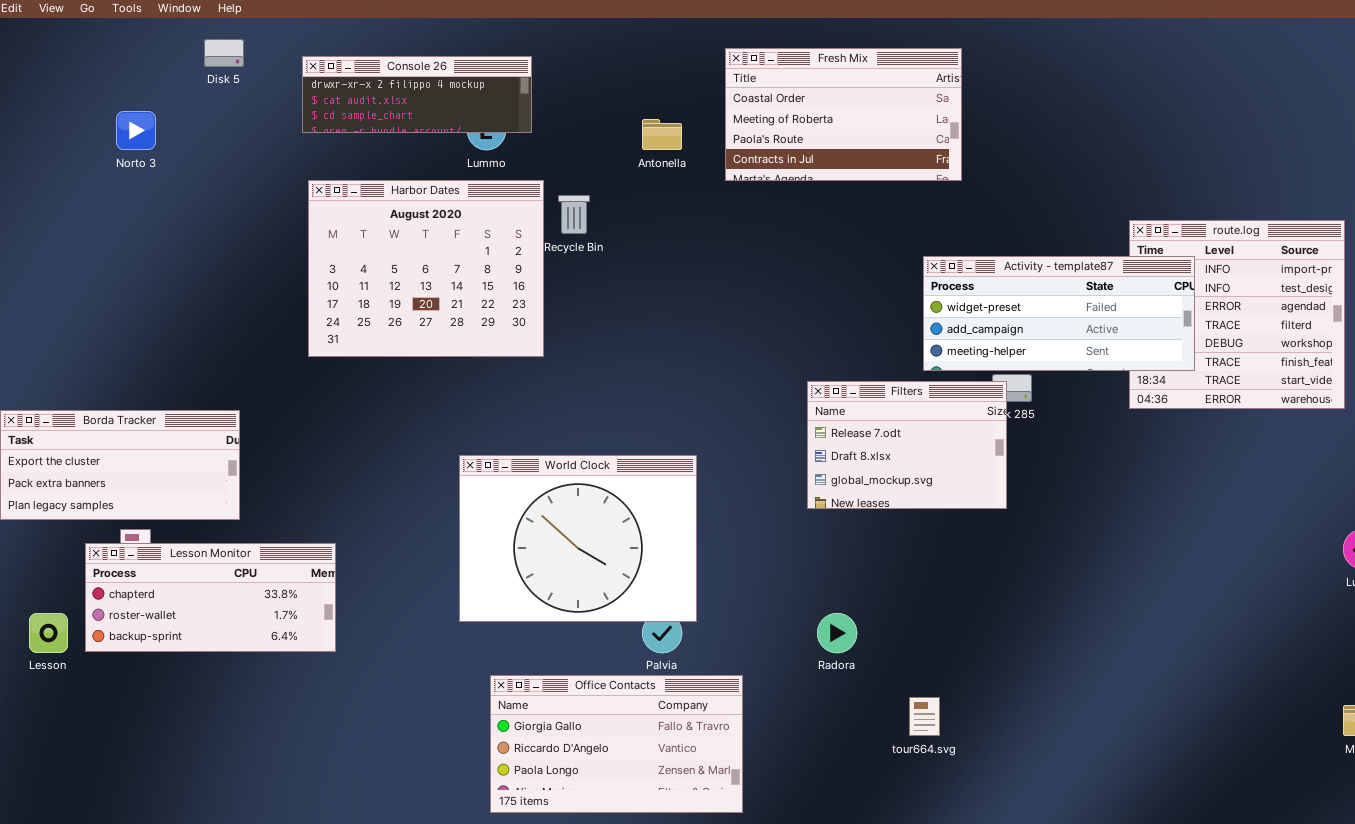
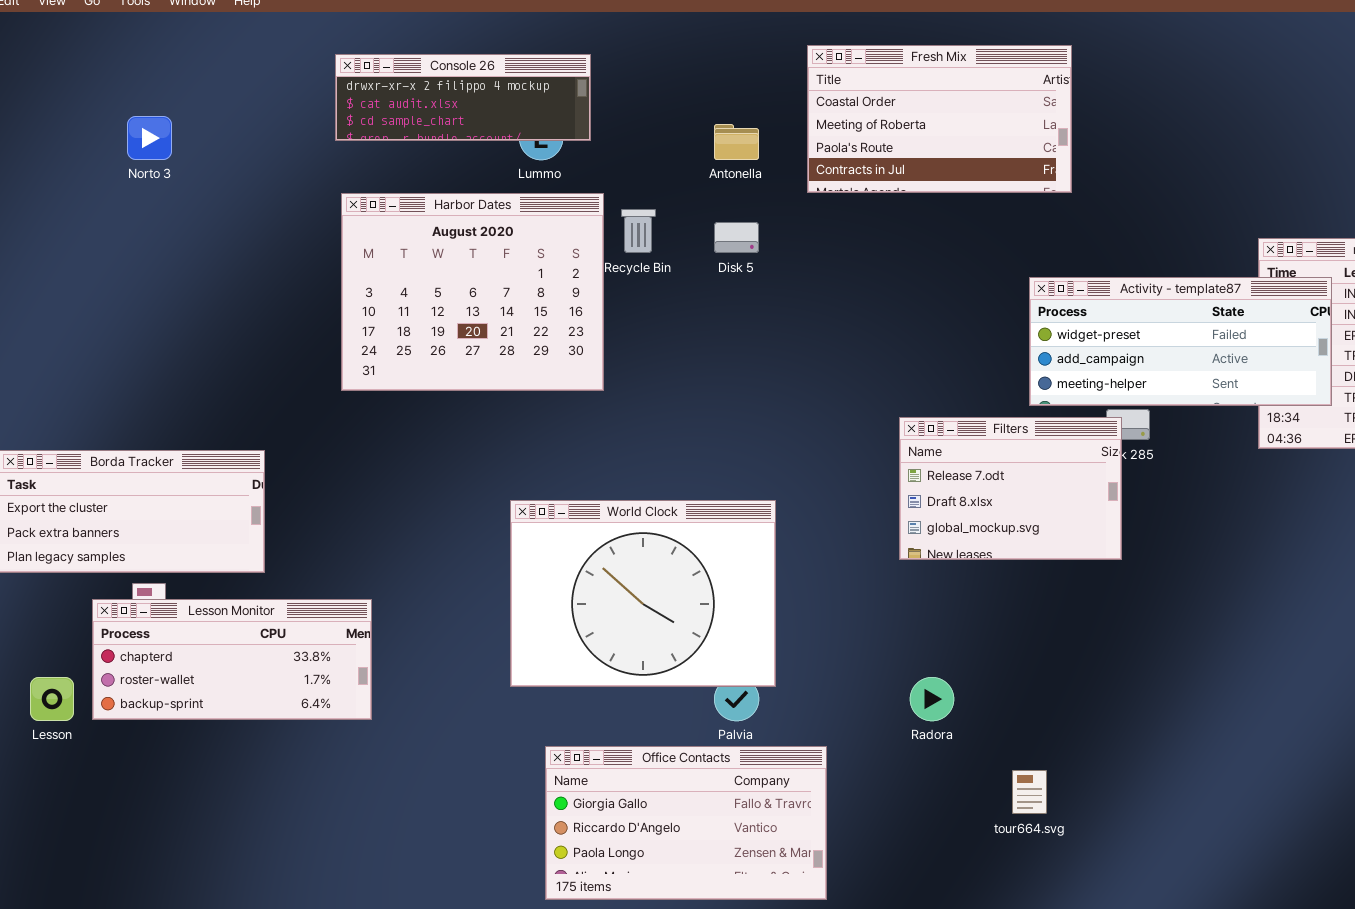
Disk 5: [204,39,244,67] -> [714,222,759,253], moved

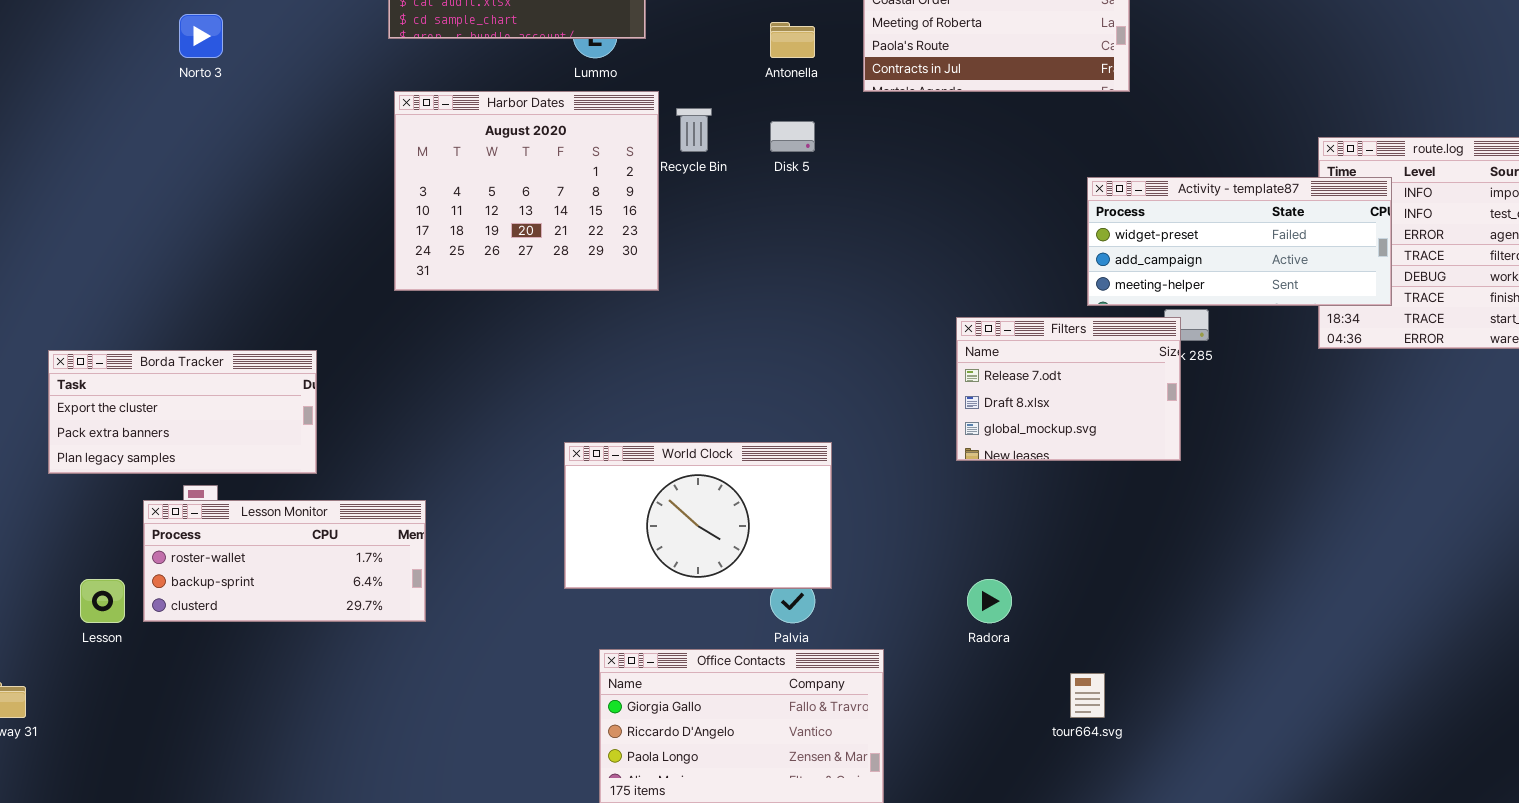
World Clock: [510,500,776,687] -> [564,442,832,589], resized
Lesson Monitor: [92,599,372,720] -> [143,500,426,622], scrolled down 1 row

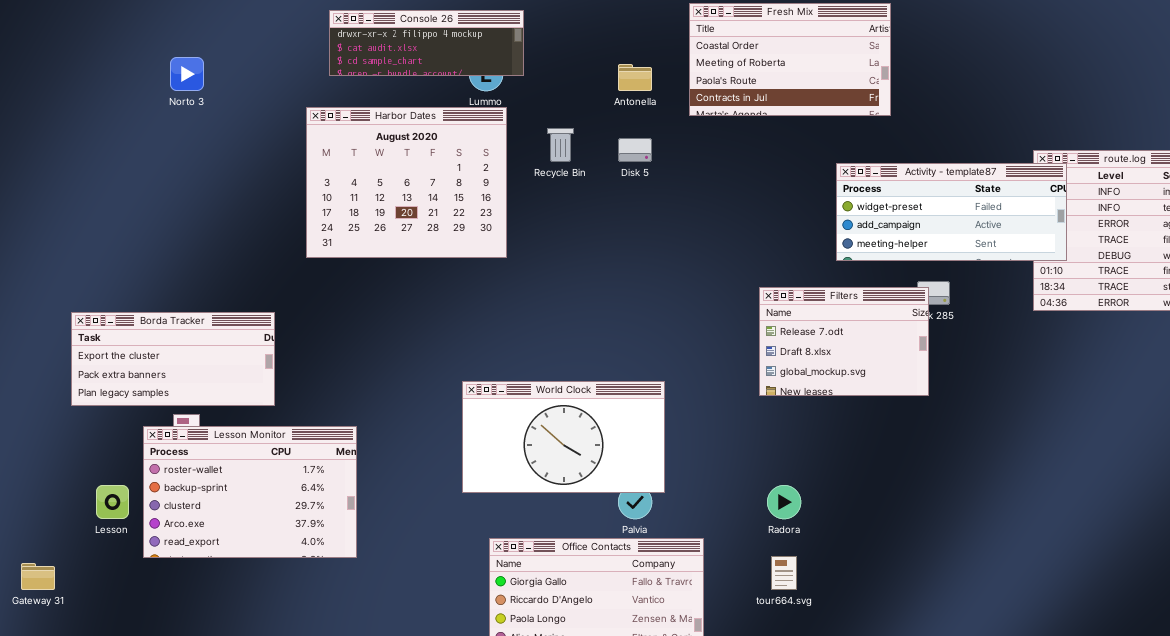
Harbor Dates: [394,91,659,291] -> [306,107,507,258], moved
Activity - template87: [1087,177,1392,306] -> [836,163,1067,261], moved
Lesson Monitor: [143,500,426,622] -> [143,426,357,558], resized
tour664.svg: [1070,673,1105,718] -> [771,556,797,590], moved

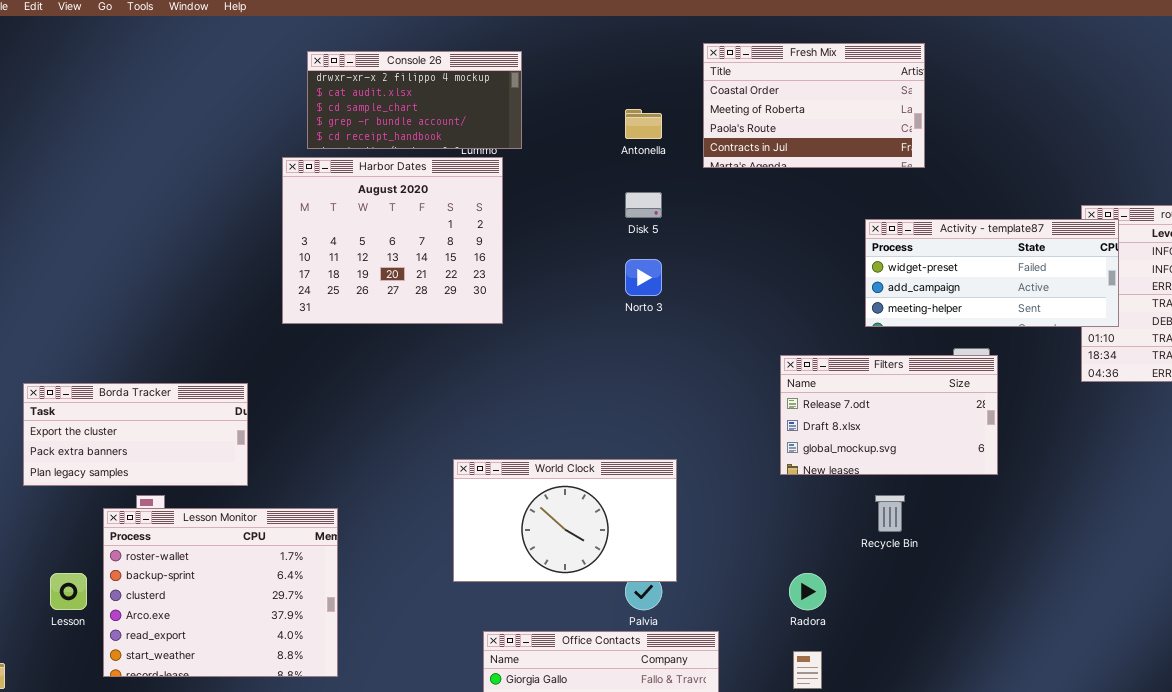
Console 26: [329,10,524,76] -> [307,51,522,149], resized
Norto 3: [170,57,204,91] -> [625,259,662,296], moved
Recycle Bin: [547,128,574,162] -> [875,495,905,532], moved
Filters: [759,287,929,396] -> [780,355,998,475], resized
Lesson Monitor: [143,426,357,558] -> [103,508,338,677], resized

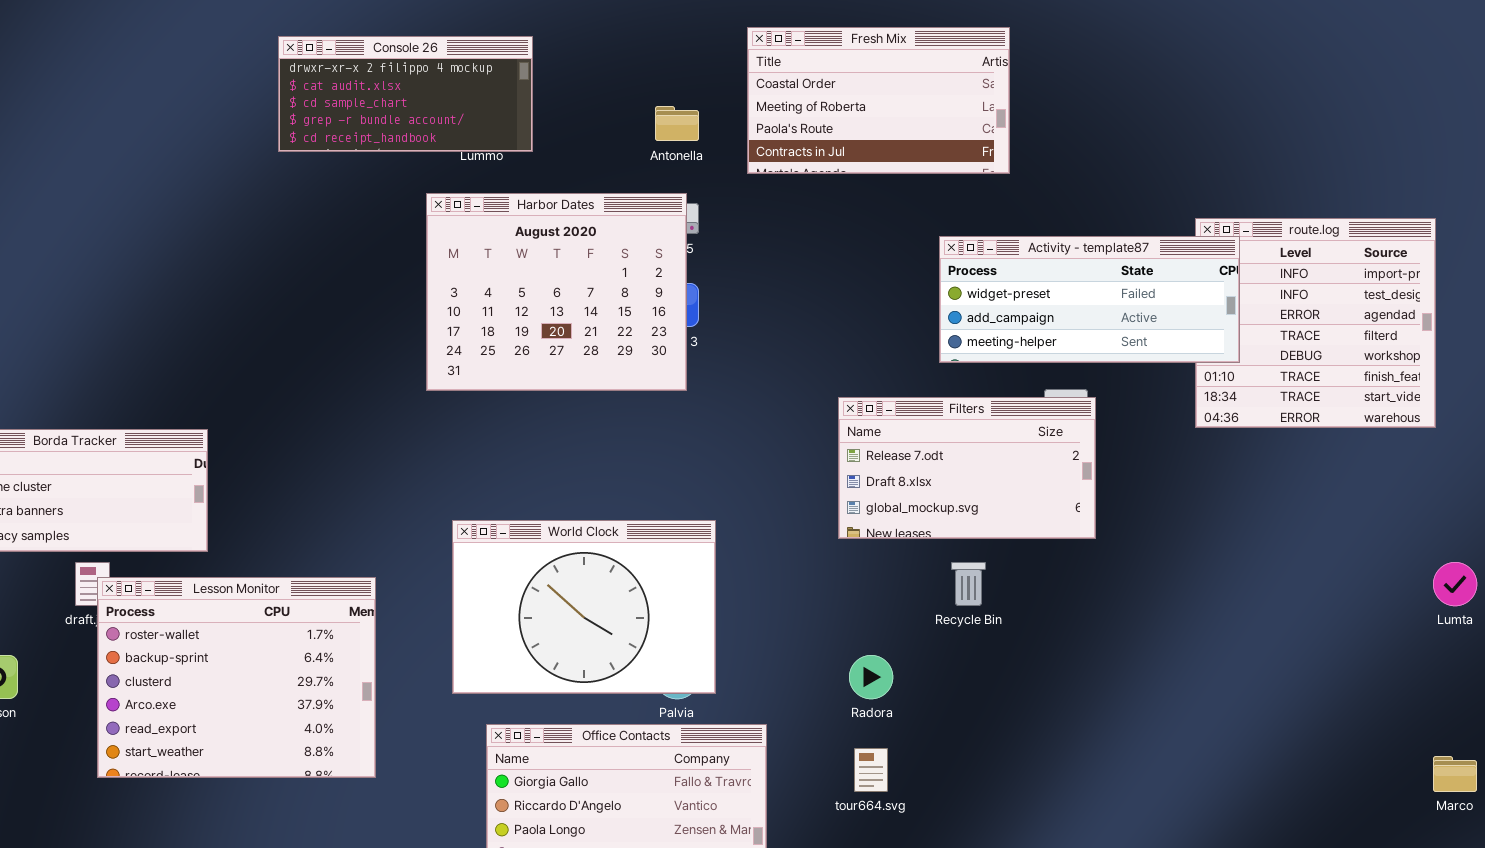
Harbor Dates: [282,157,503,324] -> [426,193,687,391], moved
World Clock: [453,459,677,582] -> [452,520,716,694], resized
Lesson Monitor: [103,508,338,677] -> [97,577,376,778], moved

